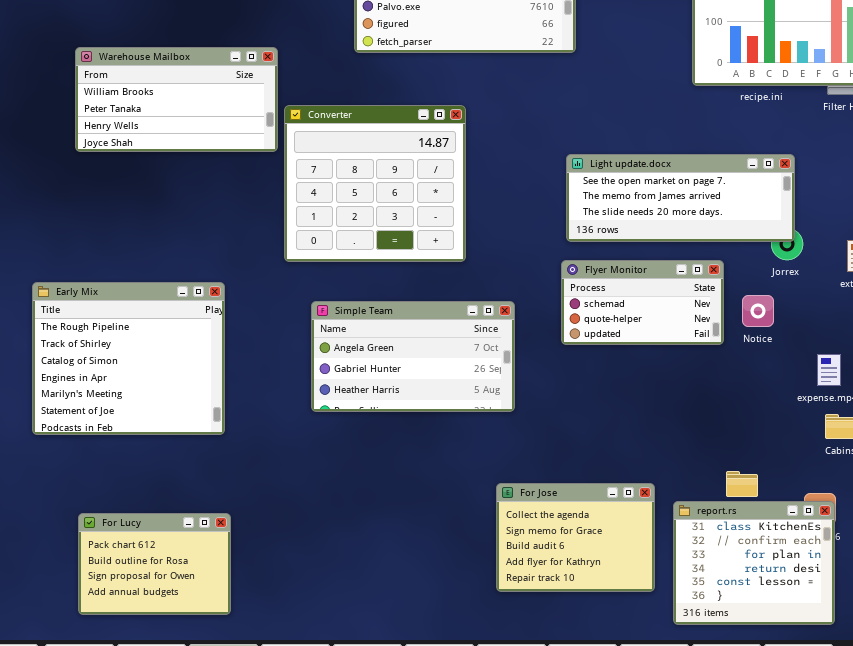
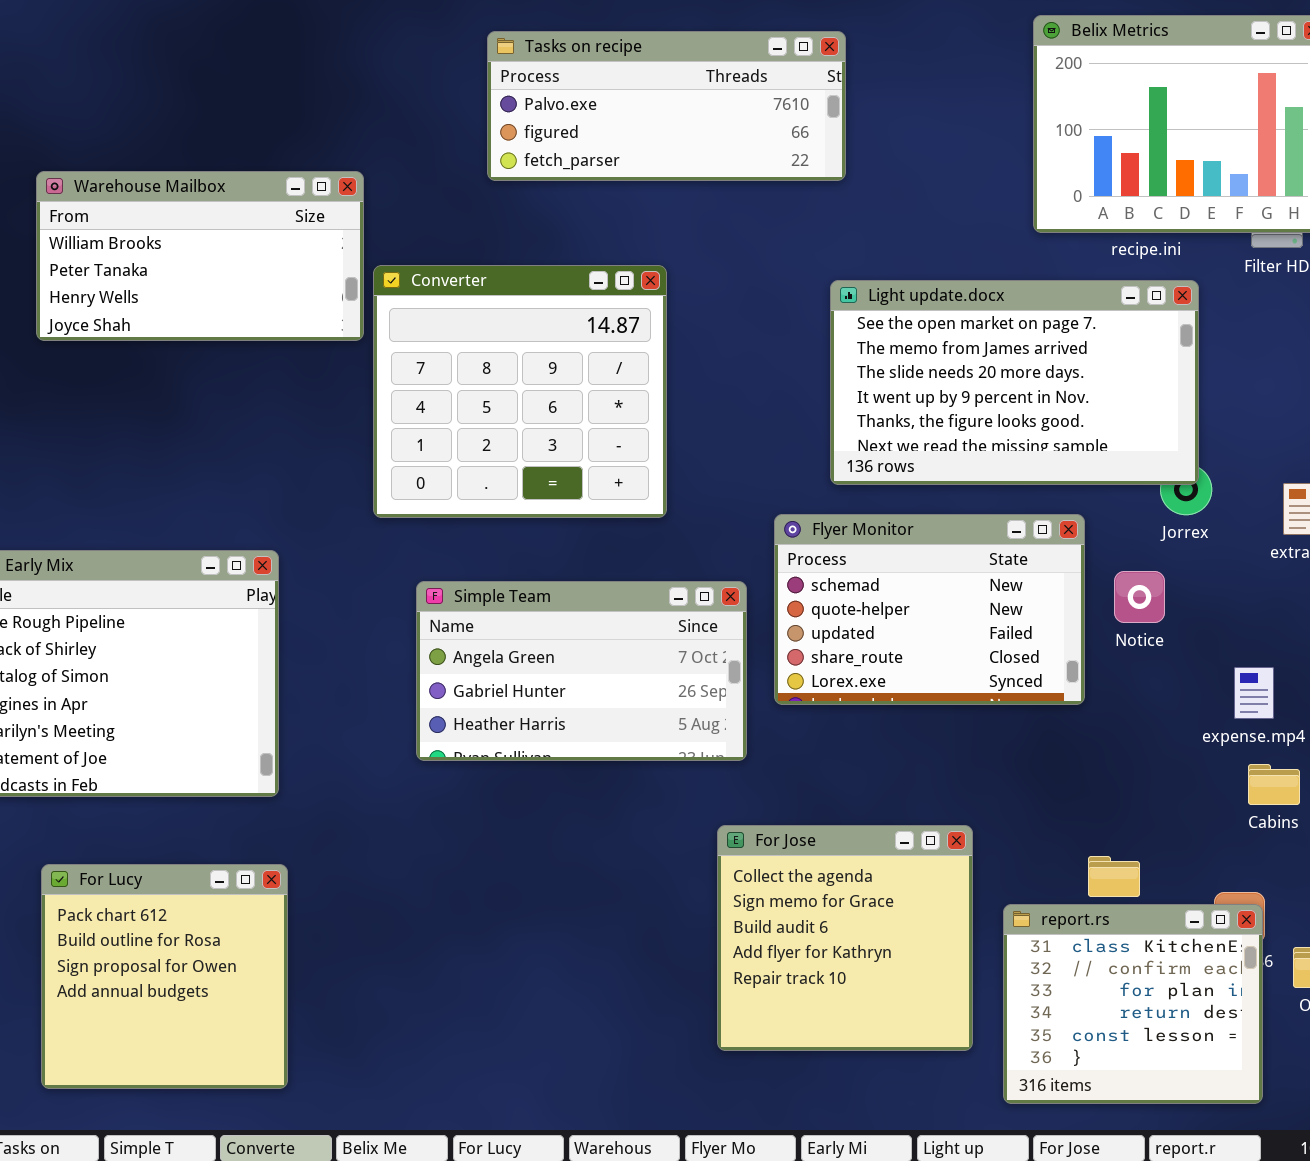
Light update.docx: [566,154,795,242] -> [830,280,1199,485], resized
Flyer Monitor: [561,260,724,345] -> [774,514,1085,705], resized
For Jose: [496,483,655,592] -> [717,825,973,1051], resized
For Lucy: [78,513,231,615] -> [41,864,288,1089], resized

